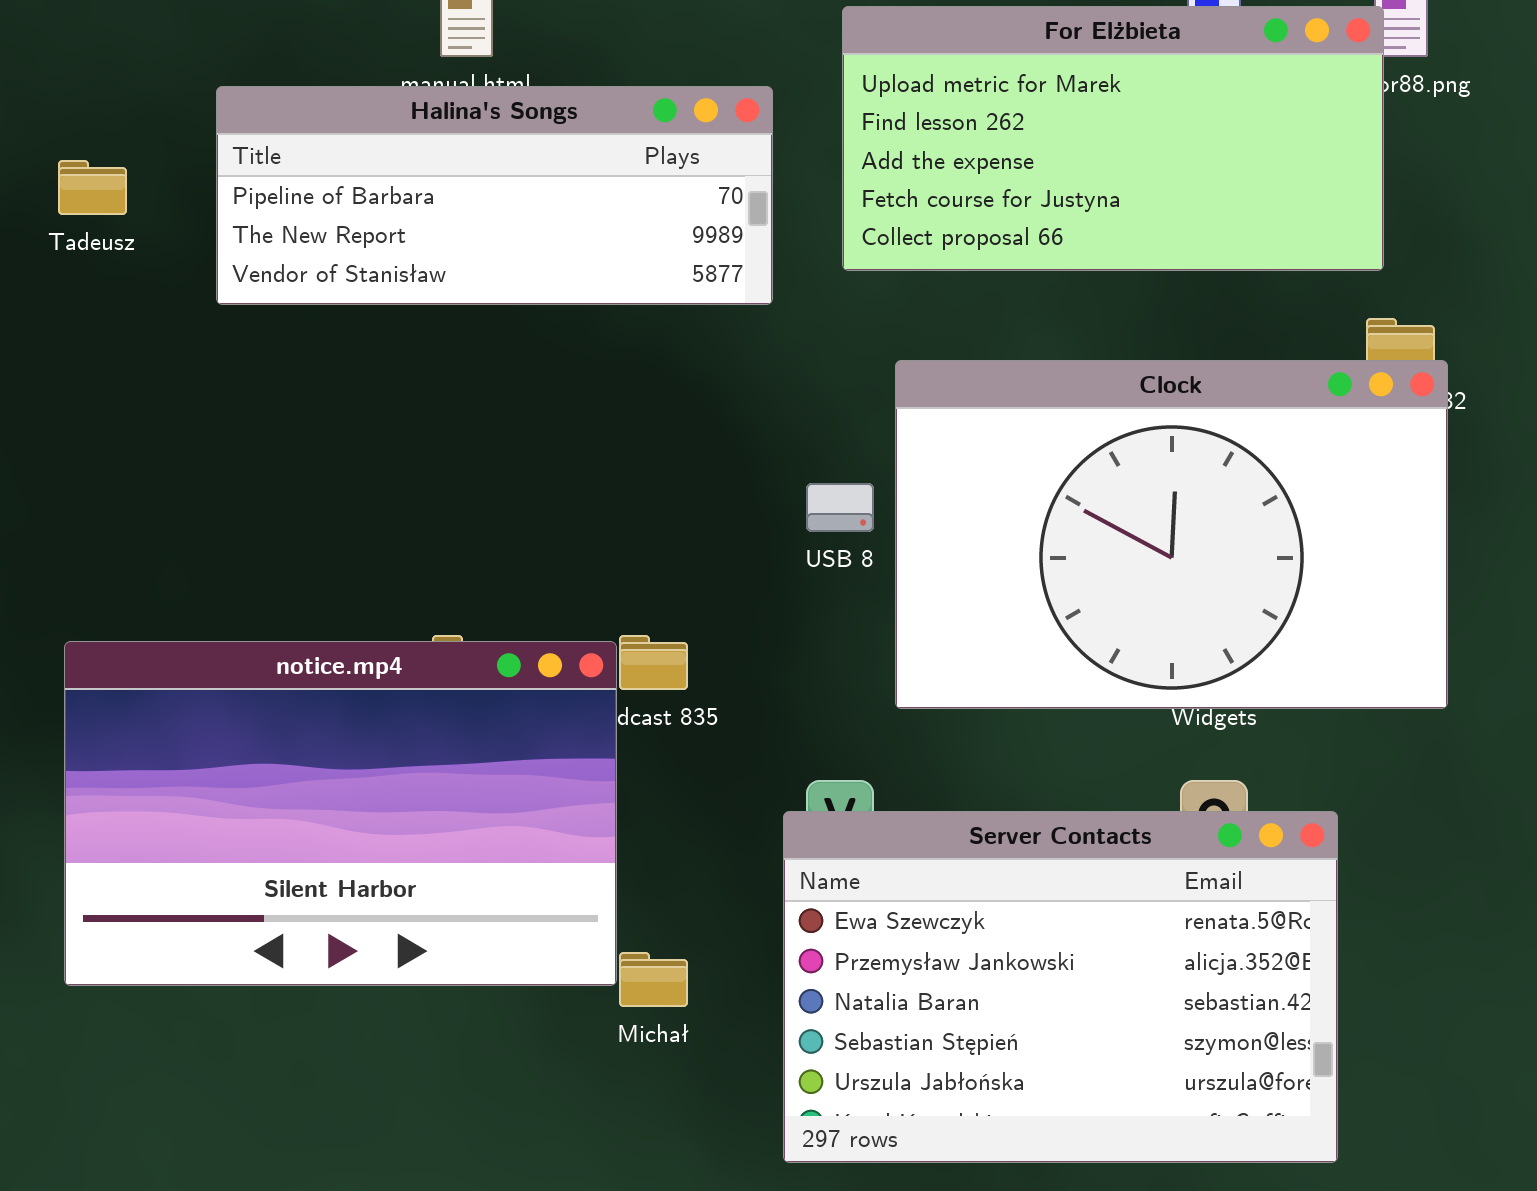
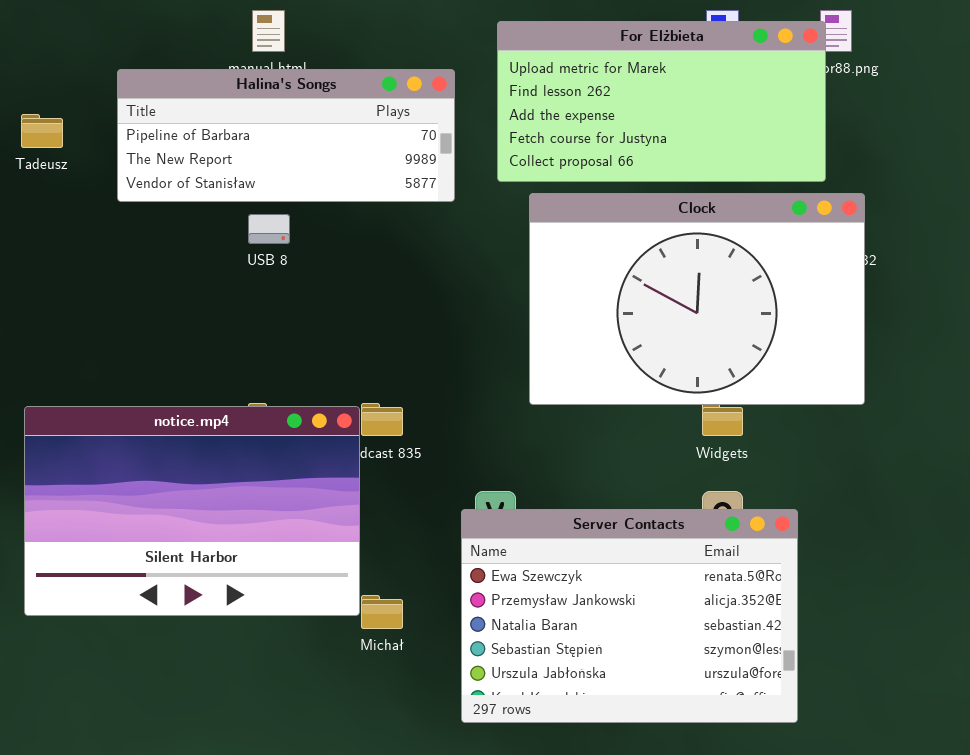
Clock: [895,360,1448,709] -> [529,193,865,405], moved
USB 8: [806,483,874,532] -> [248,214,290,244], moved

